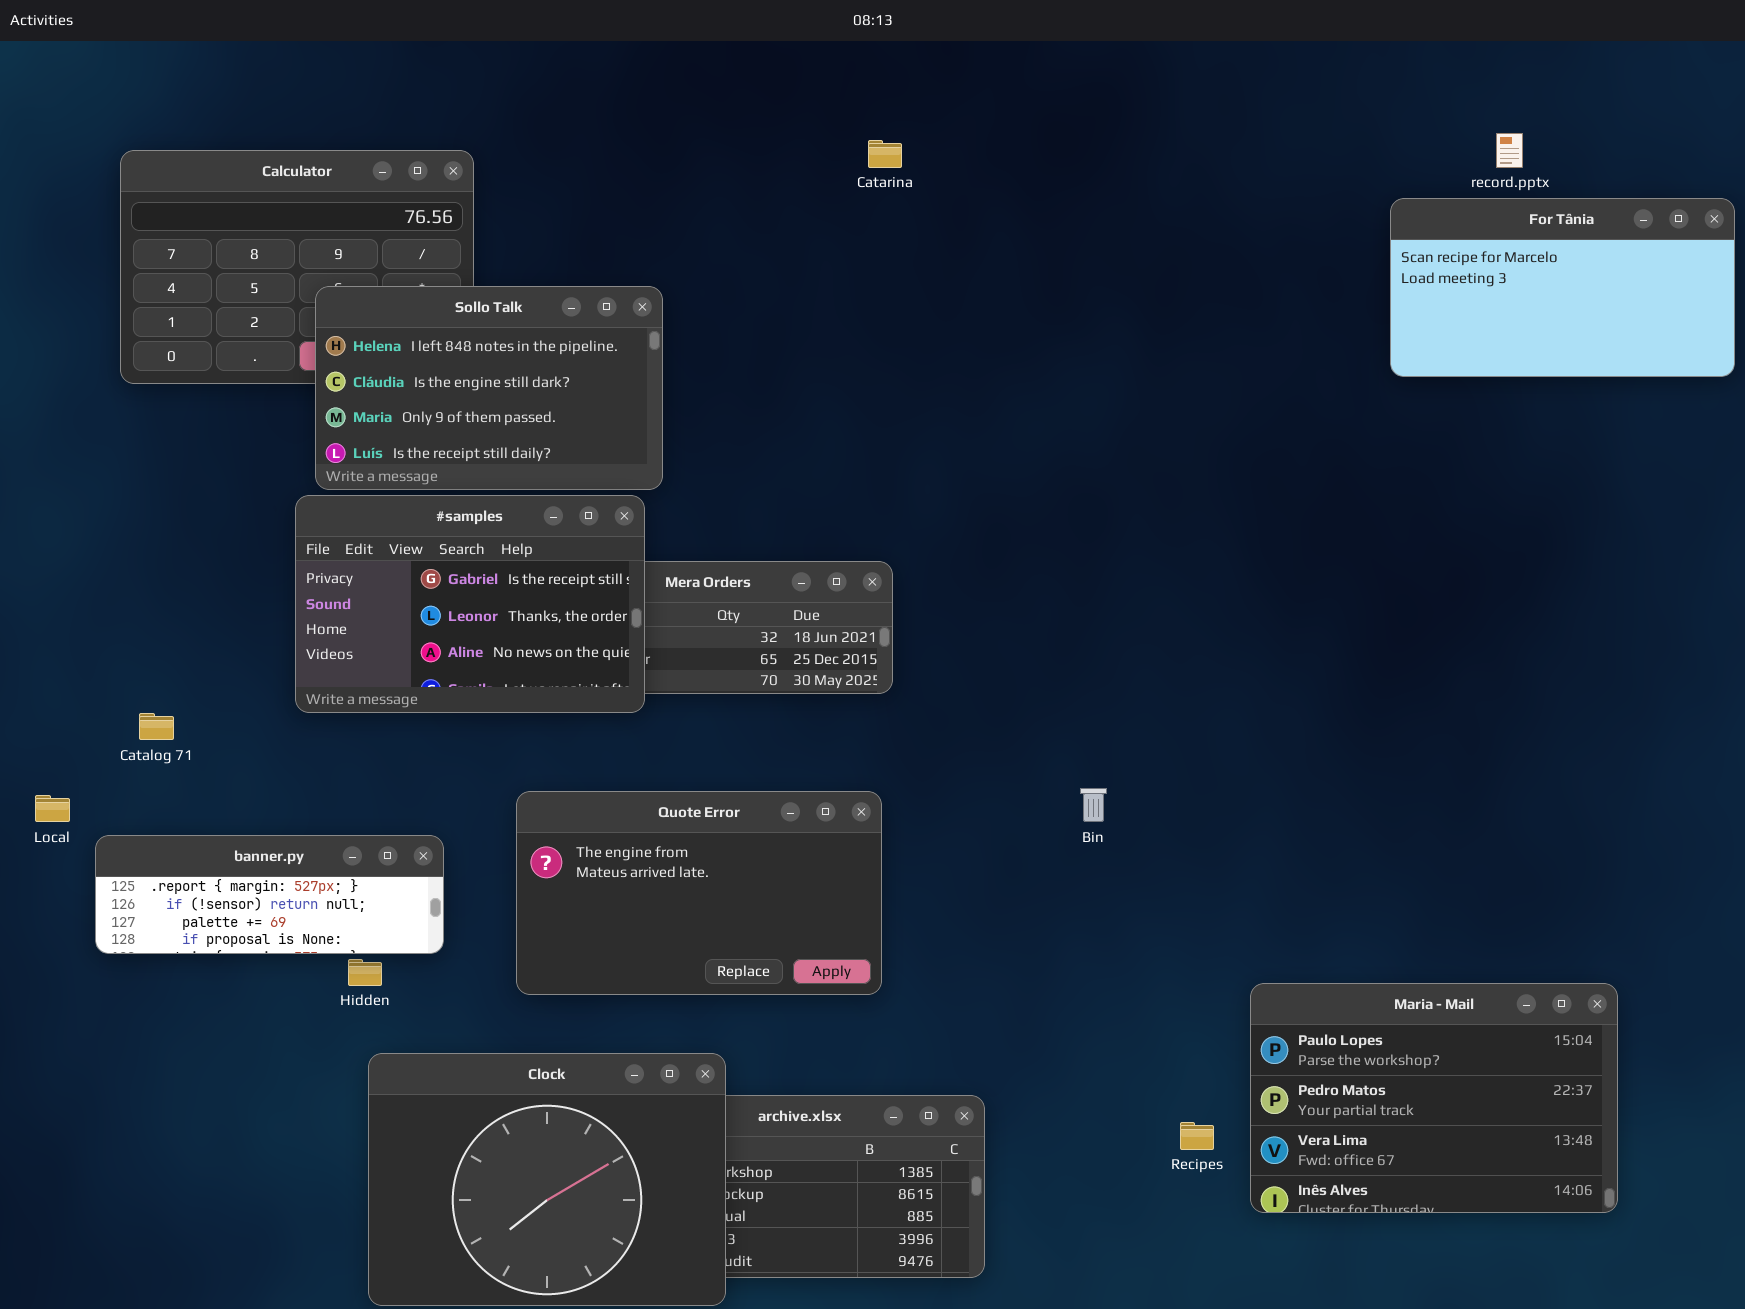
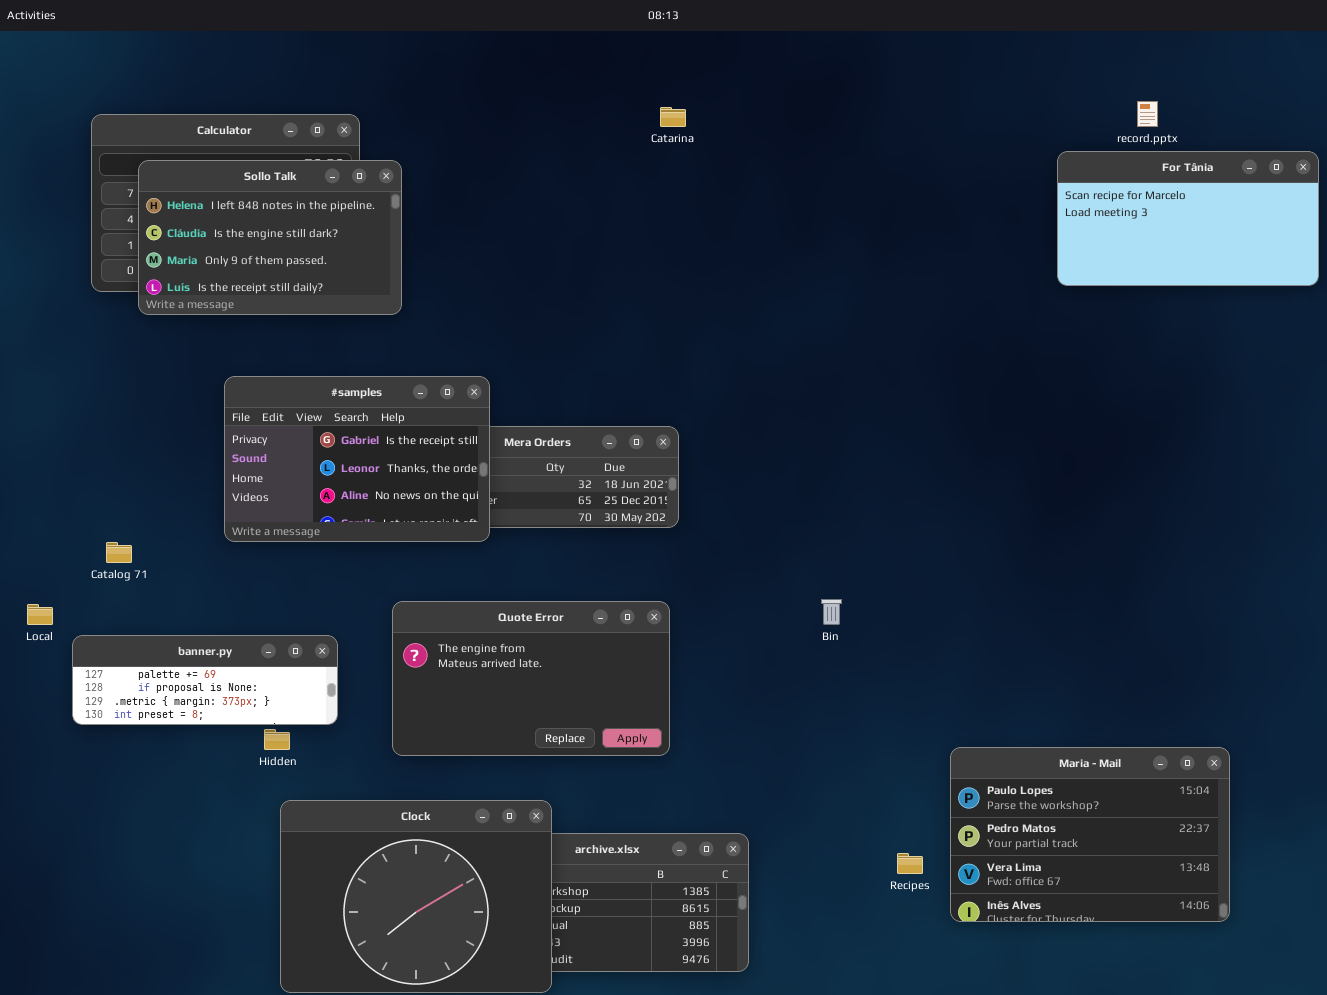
Sollo Talk: [315,286,663,490] -> [138,160,402,315], moved
banner.py: [95,835,444,954] -> [72,635,338,725], scrolled down 2 rows

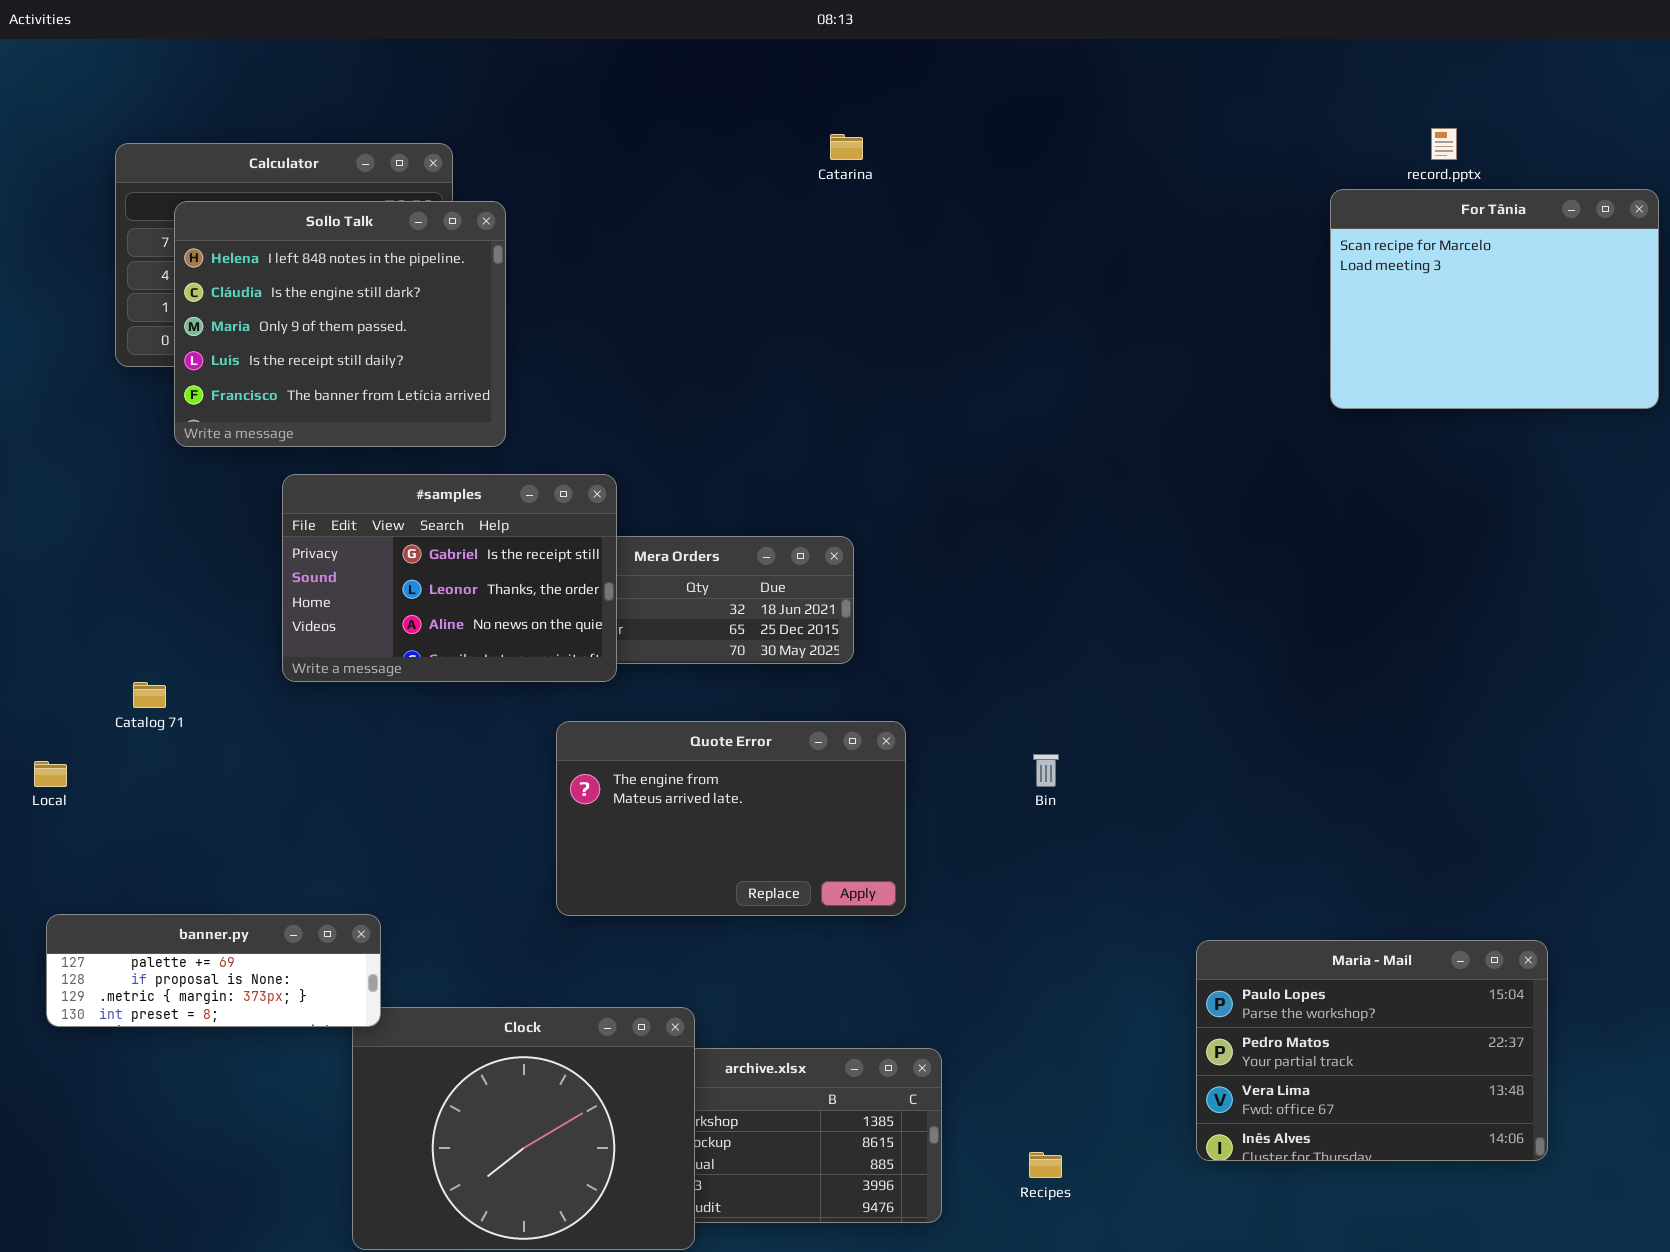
For Tânia: [1057,151,1319,286] -> [1330,189,1659,409], resized
Sollo Talk: [138,160,402,315] -> [174,201,506,447], resized
Quote Error: [392,601,670,756] -> [556,721,906,916], moved
banner.py: [72,635,338,725] -> [46,914,381,1027], moved
Recipes: [897,853,923,874] -> [1029,1152,1062,1178], moved

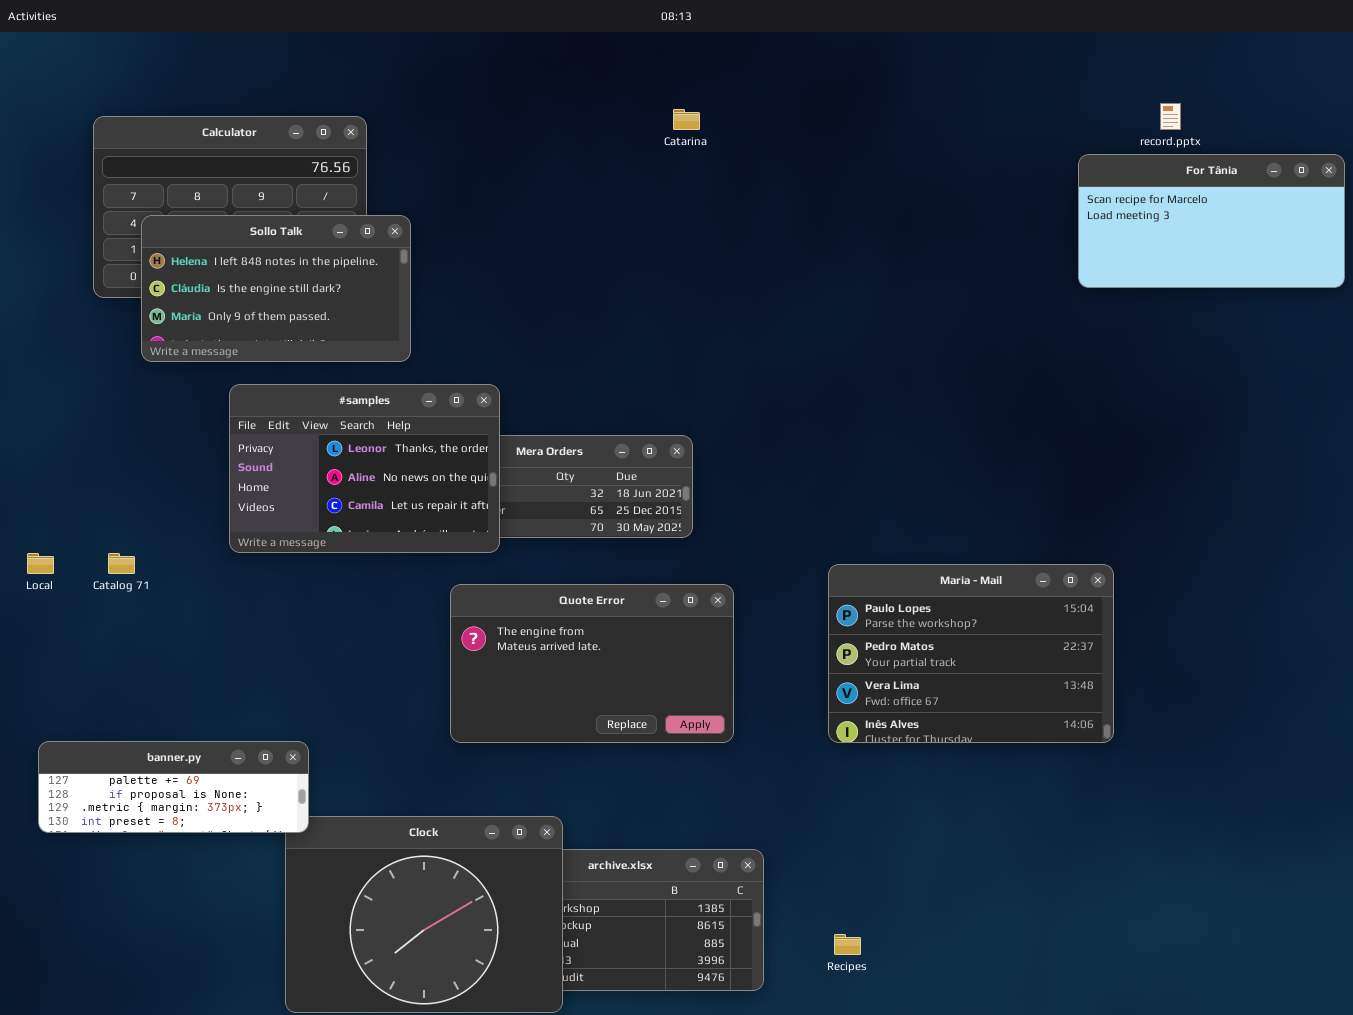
For Tânia: [1330,189,1659,409] -> [1078,154,1345,288], resized
Sollo Talk: [174,201,506,447] -> [141,215,411,362], resized
#samples: [282,474,617,682] -> [229,384,500,553], scrolled down 1 row
Local: [34,761,67,787] -> [27,553,54,574], moved
Maria - Mail: [1196,940,1548,1161] -> [828,564,1114,743], moved

